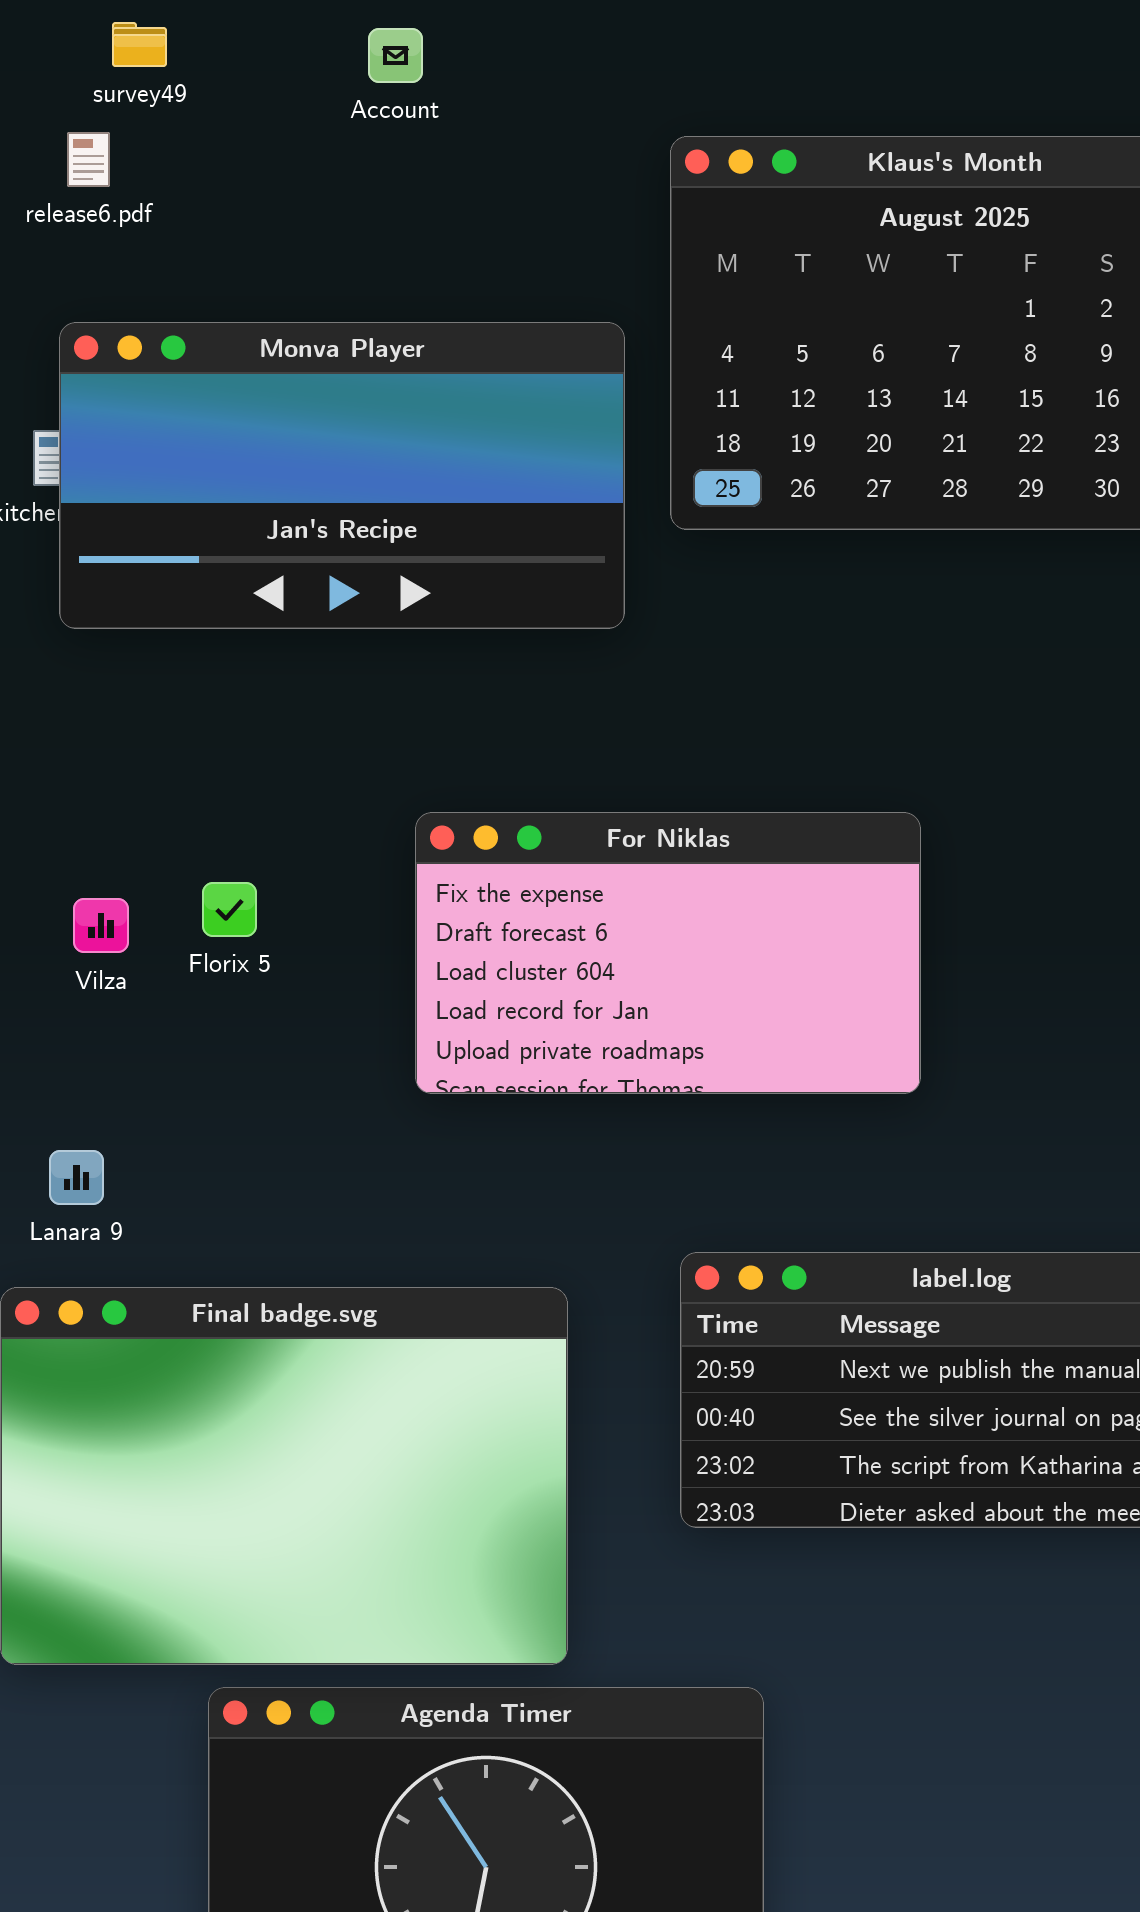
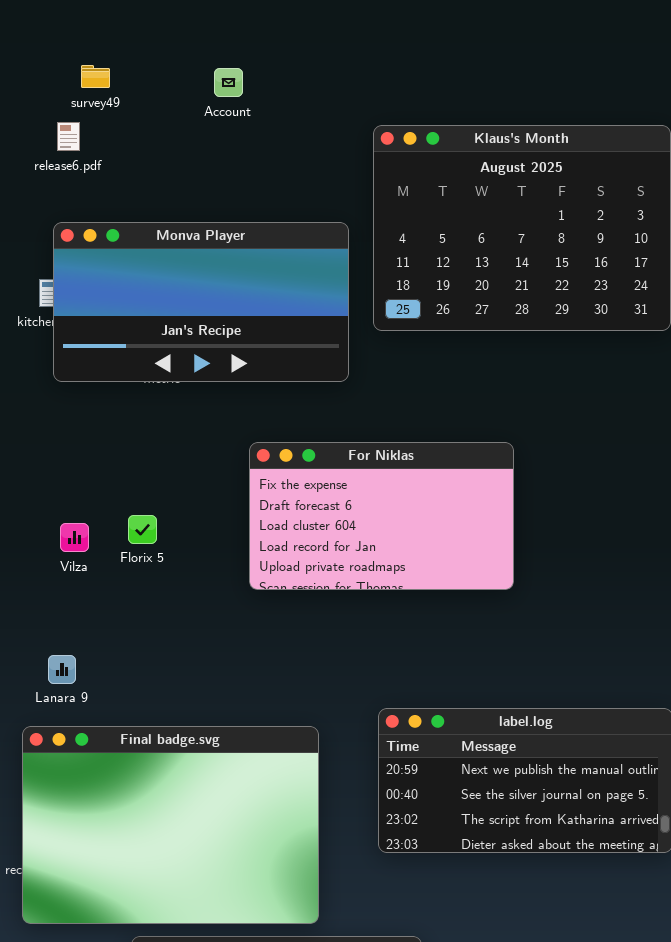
For Niklas: [415,812,921,1094] -> [249,442,514,590], moved

